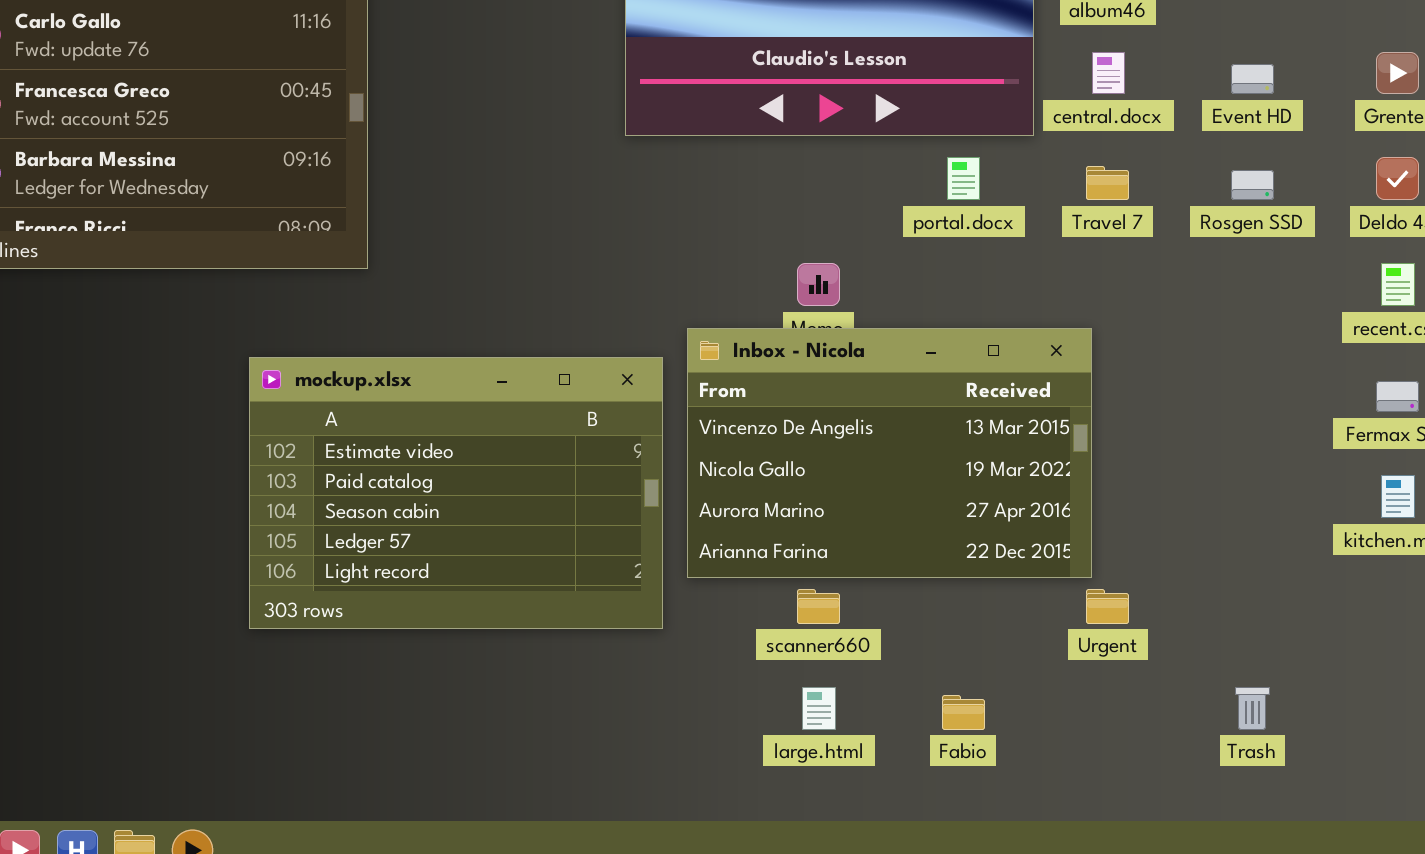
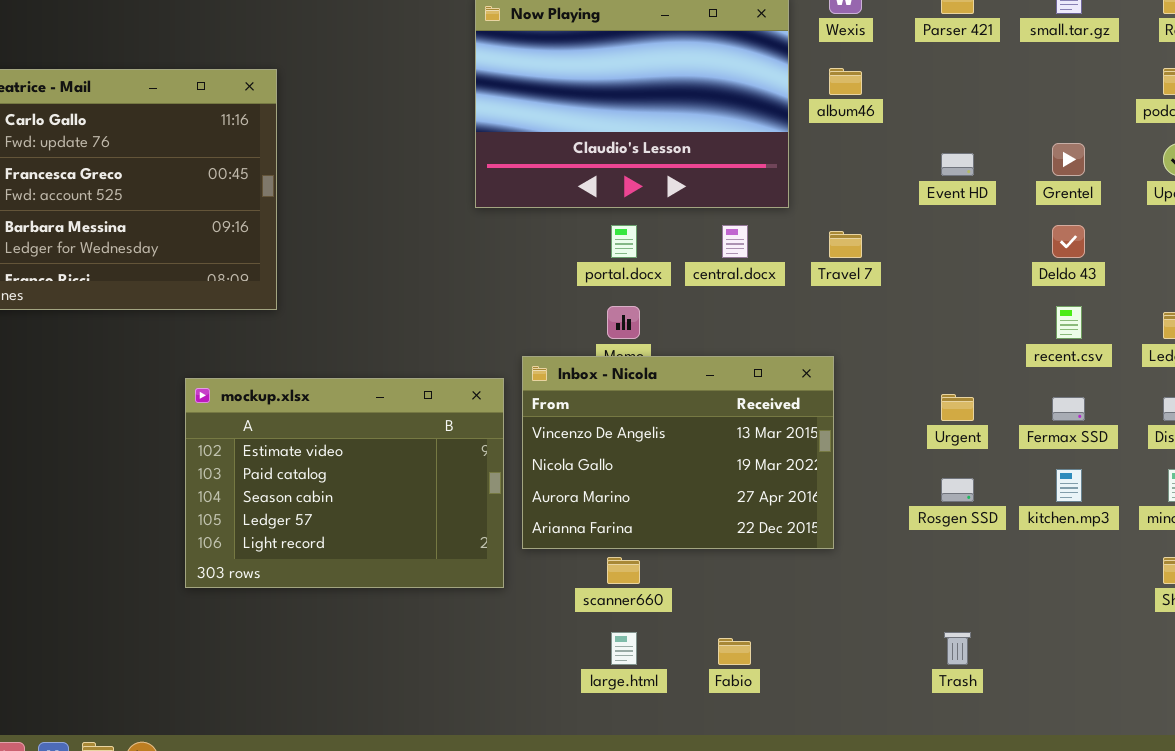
central.docx: [1092,52,1125,94] -> [722,225,748,258], moved
portal.docx: [947,157,980,200] -> [611,225,637,258], moved
Rosgen SSD: [1231,170,1274,200] -> [941,478,974,502], moved
Urgent: [1086,589,1129,624] -> [941,394,974,421], moved

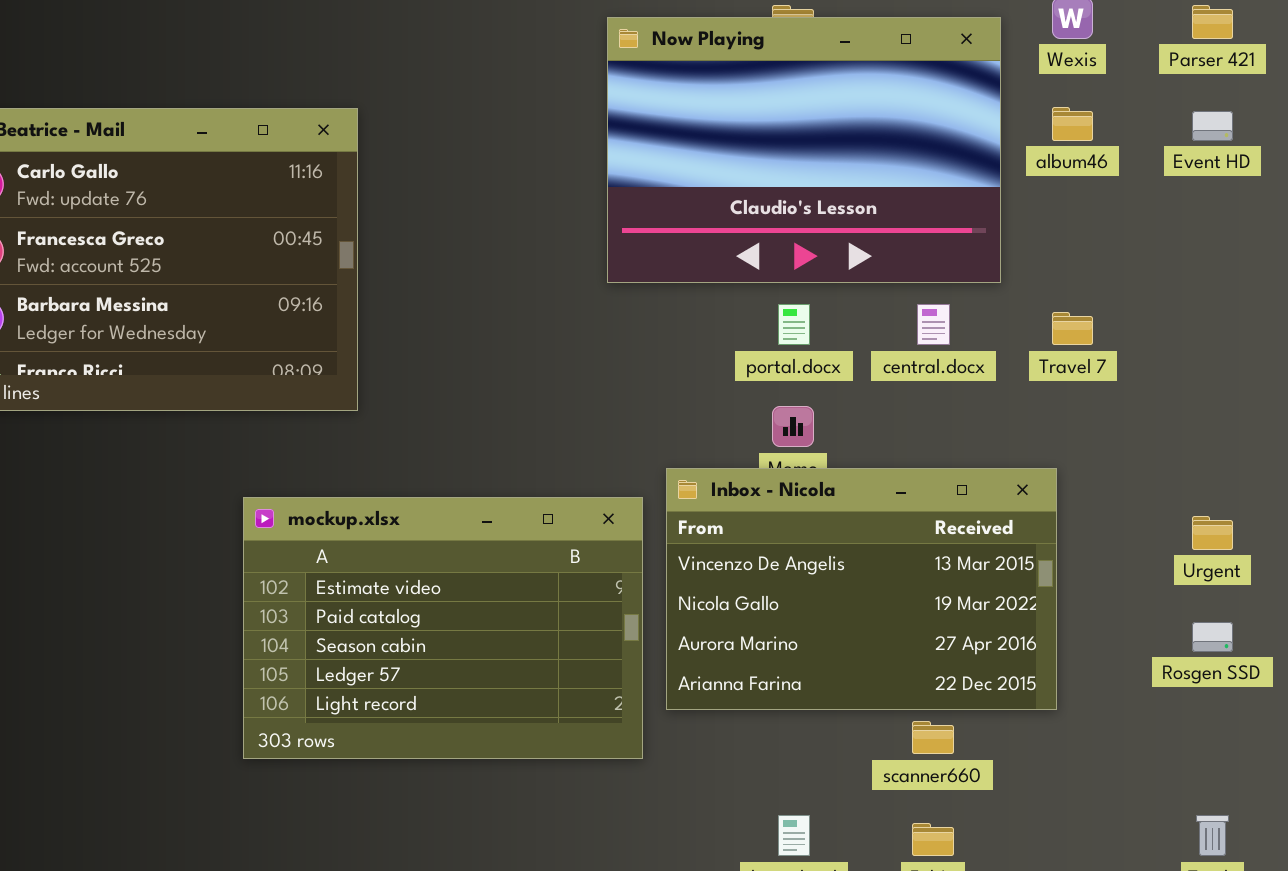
Event HD: [941,153,974,176] -> [1192,111,1233,141], moved
scanner660: [607,557,640,584] -> [912,721,954,754], moved

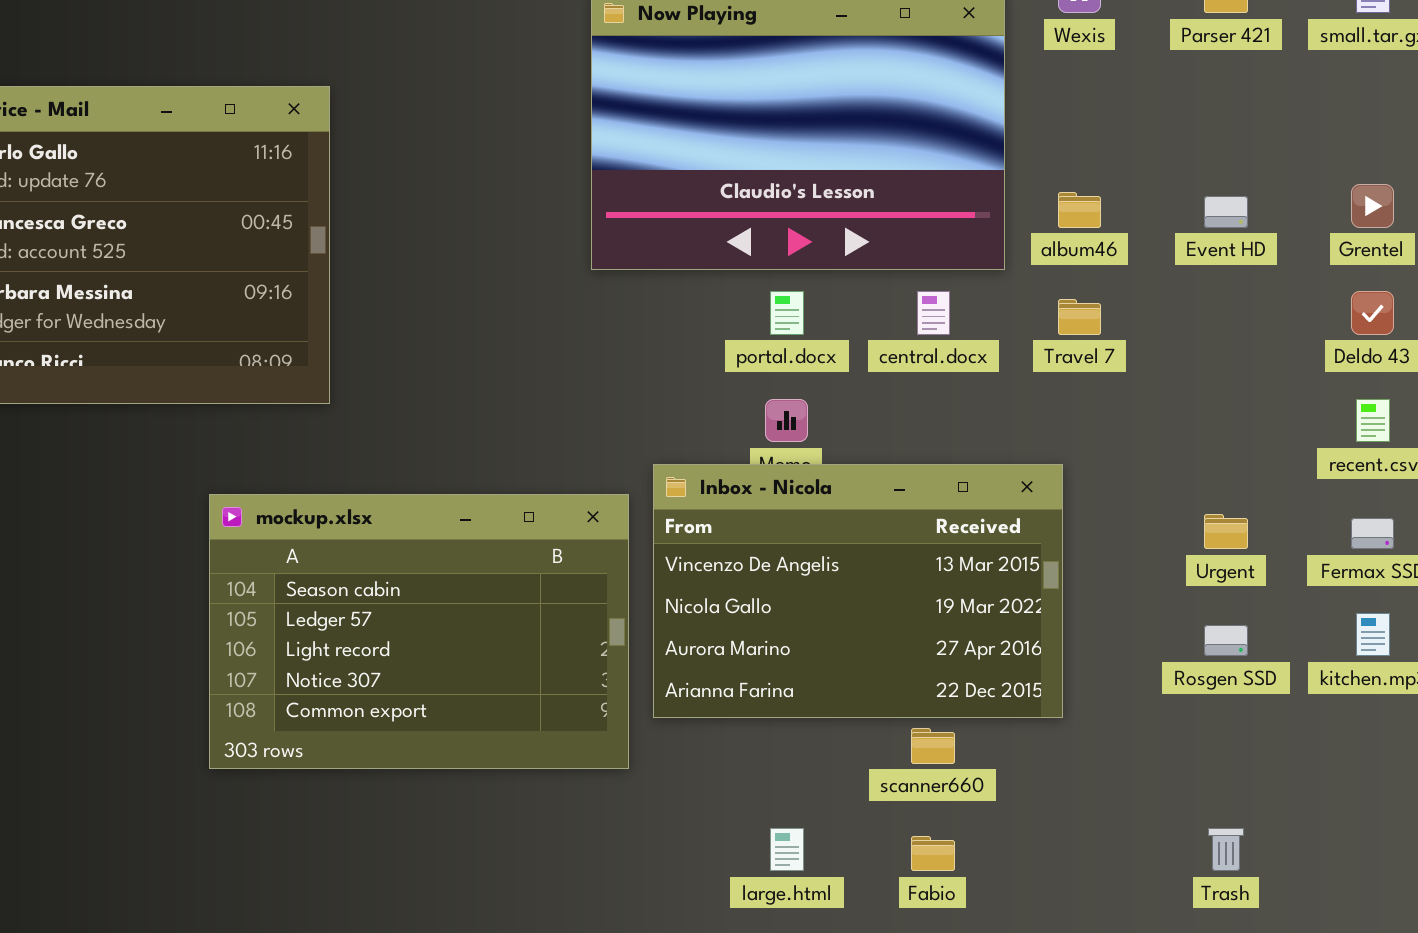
album46: [1052,107,1093,141] -> [1058,192,1101,228], moved
Event HD: [1192,111,1233,141] -> [1204,196,1248,228], moved
mockup.xlsx: [243,497,643,759] -> [209,494,629,769], scrolled down 2 rows

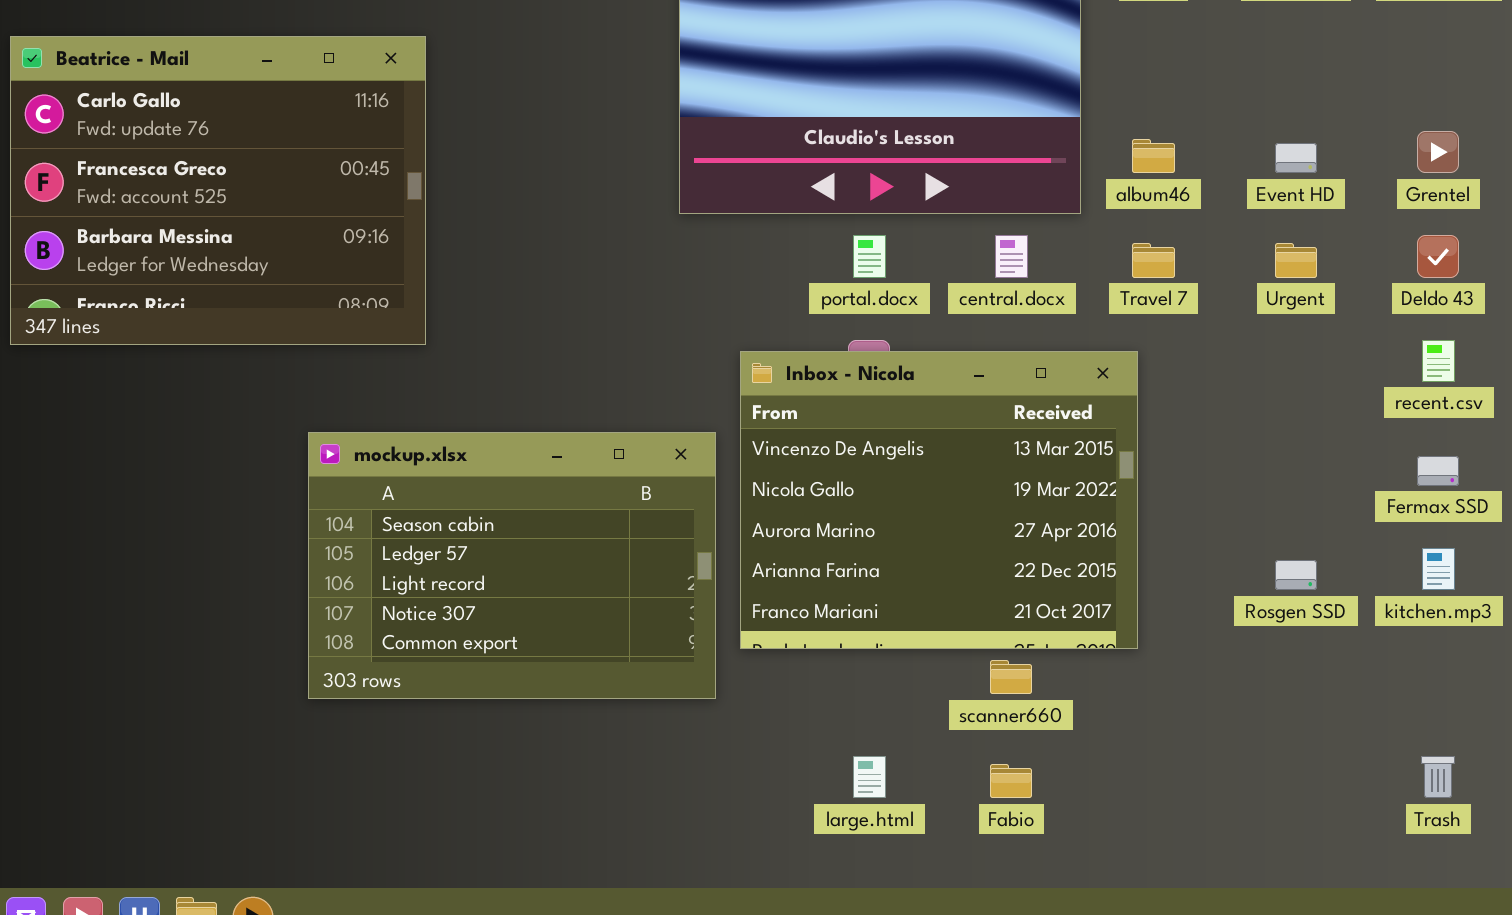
Inbox - Nicola: [653,464,1063,718] -> [740,351,1138,649], resized
Urgent: [1204,514,1248,549] -> [1275,243,1317,278], moved
Trash: [1208,828,1244,871] -> [1421,756,1455,798], moved

